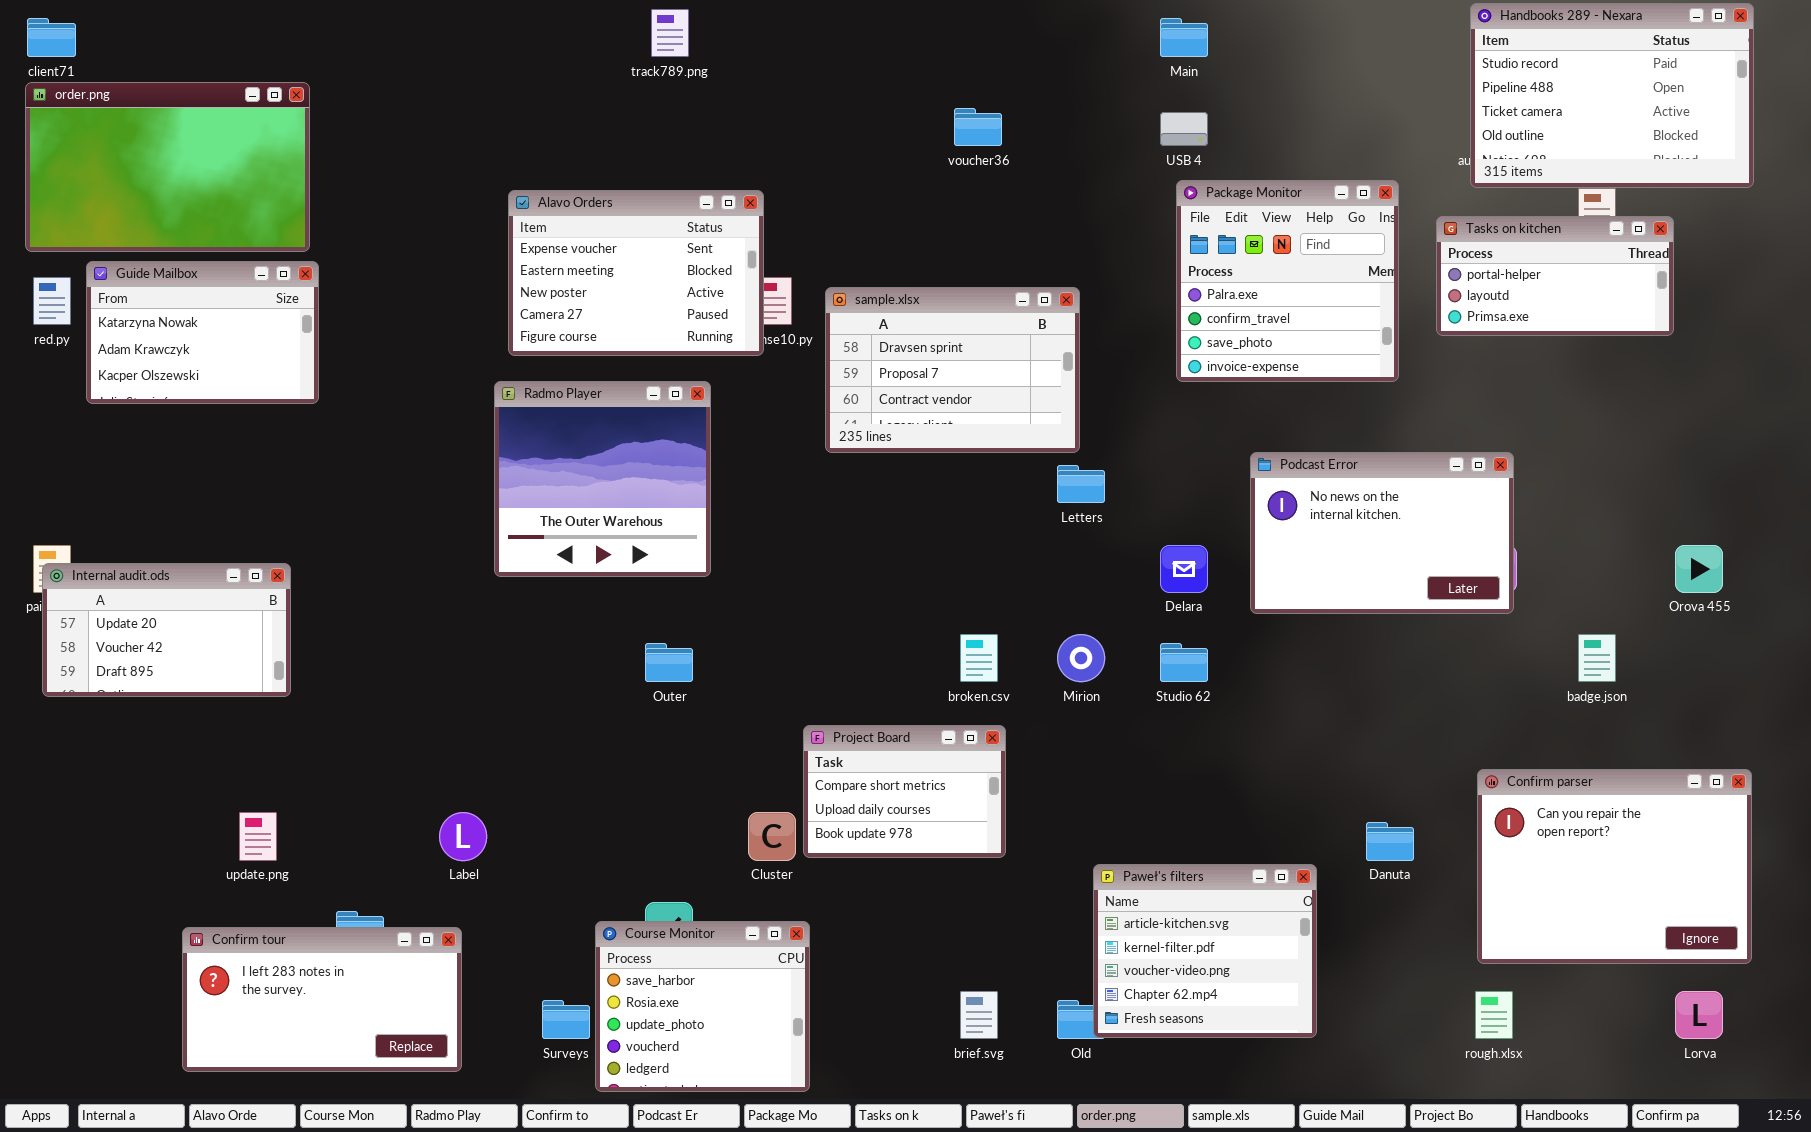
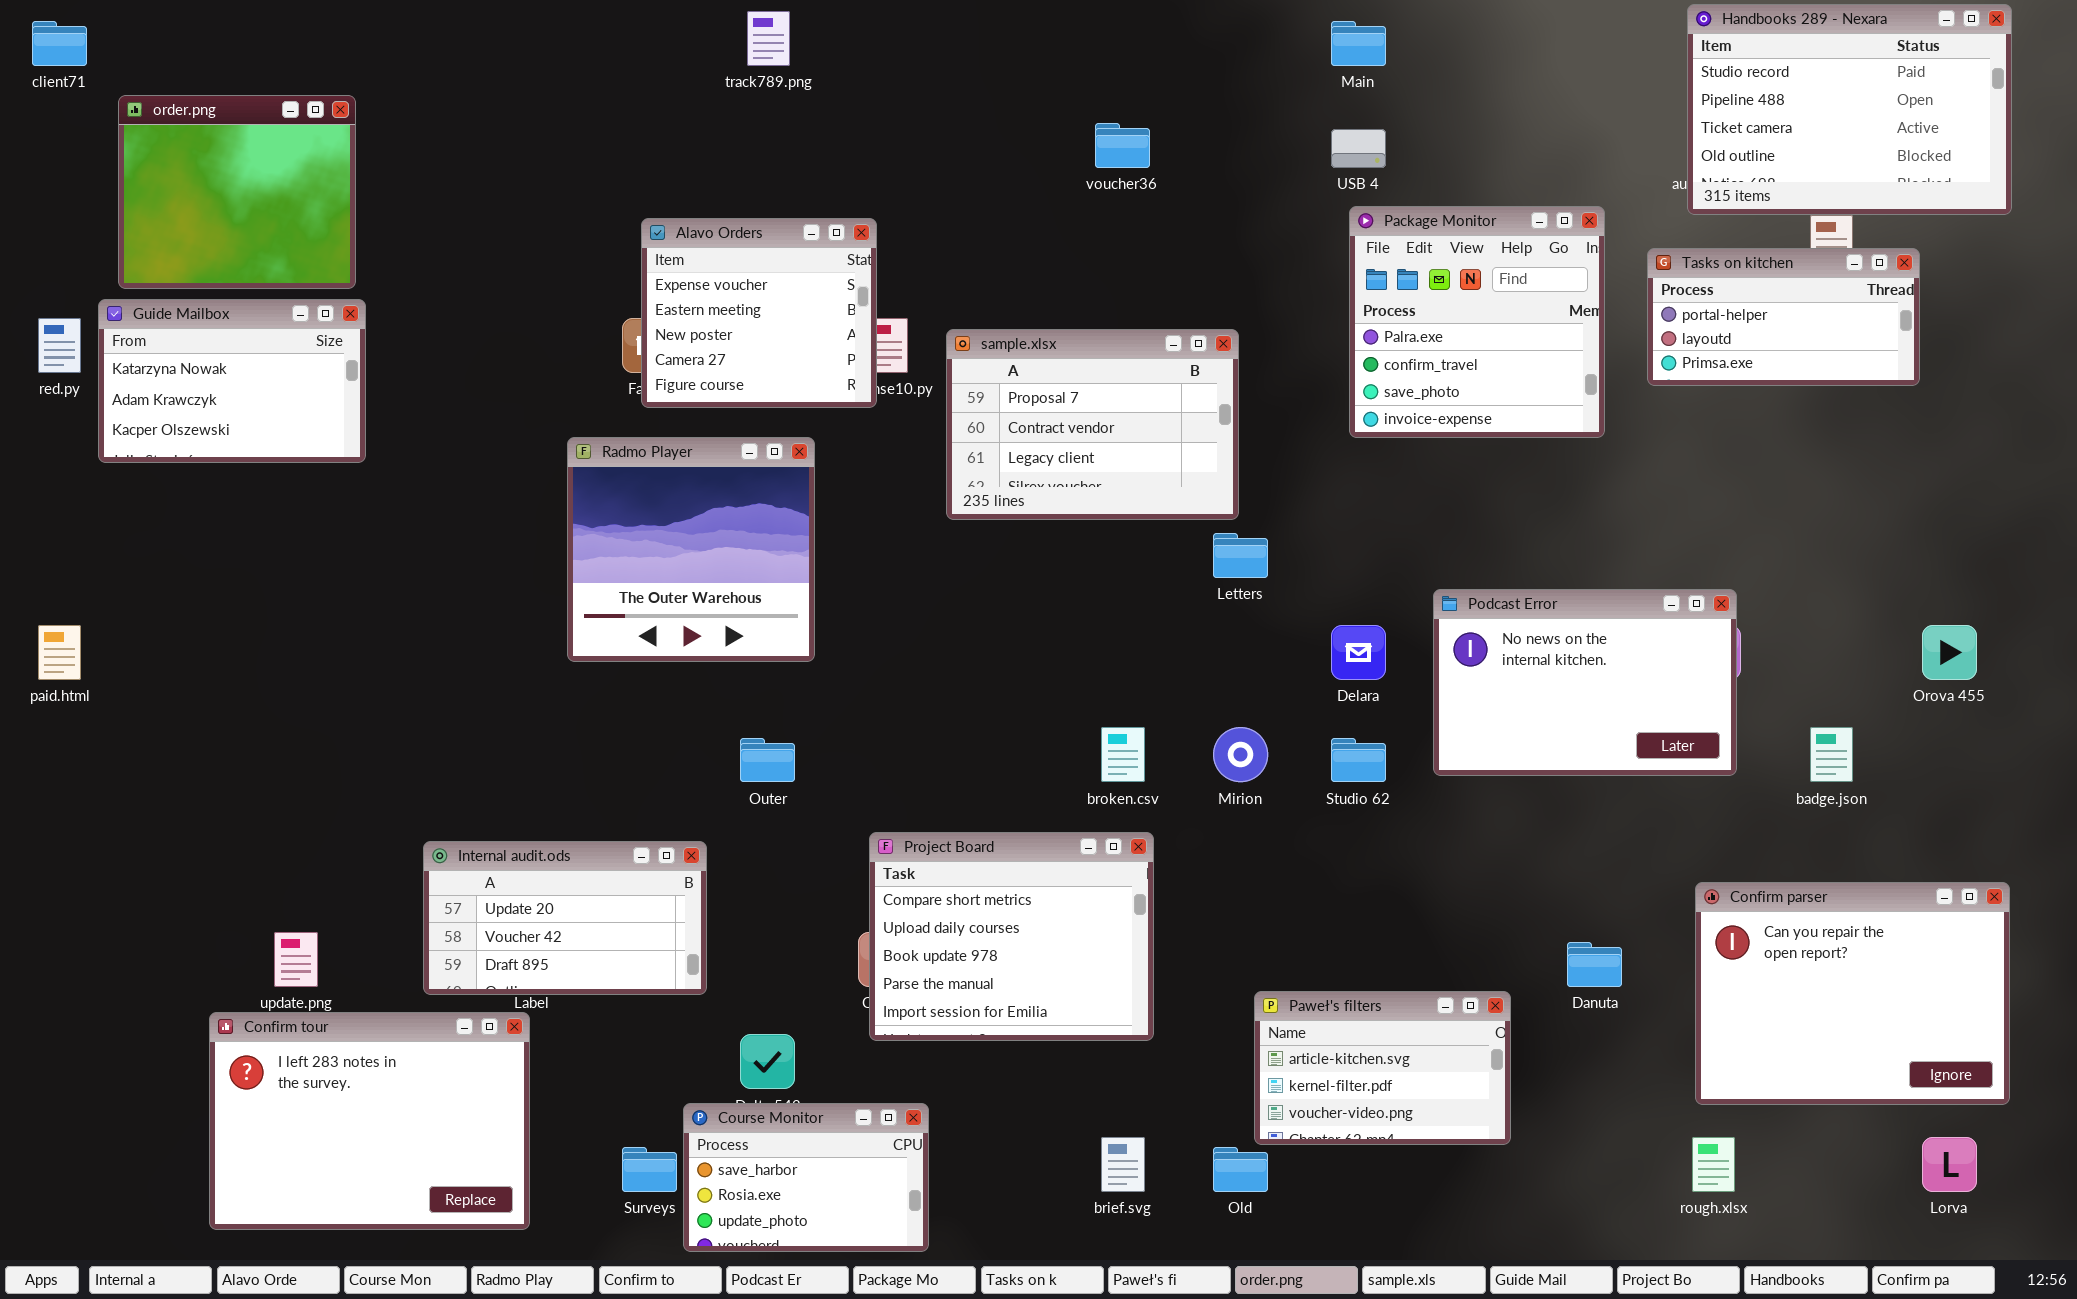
order.png: [25,82,310,252] -> [118,95,356,289], resized
Alavo Orders: [508,190,764,356] -> [641,218,877,408], resized
sample.xlsx: [825,287,1080,453] -> [946,329,1239,520], scrolled down 1 row
Podcast Error: [1250,452,1514,614] -> [1433,589,1737,776], moved
Internal audit.ods: [42,563,291,697] -> [423,841,707,995], moved
Project Board: [803,725,1006,858] -> [869,832,1154,1041], resized
Paweł's filters: [1093,864,1317,1038] -> [1254,991,1511,1145], resized
Course Monitor: [595,921,810,1092] -> [683,1103,929,1252], resized
Confirm tour: [182,927,462,1072] -> [209,1012,530,1230], resized

